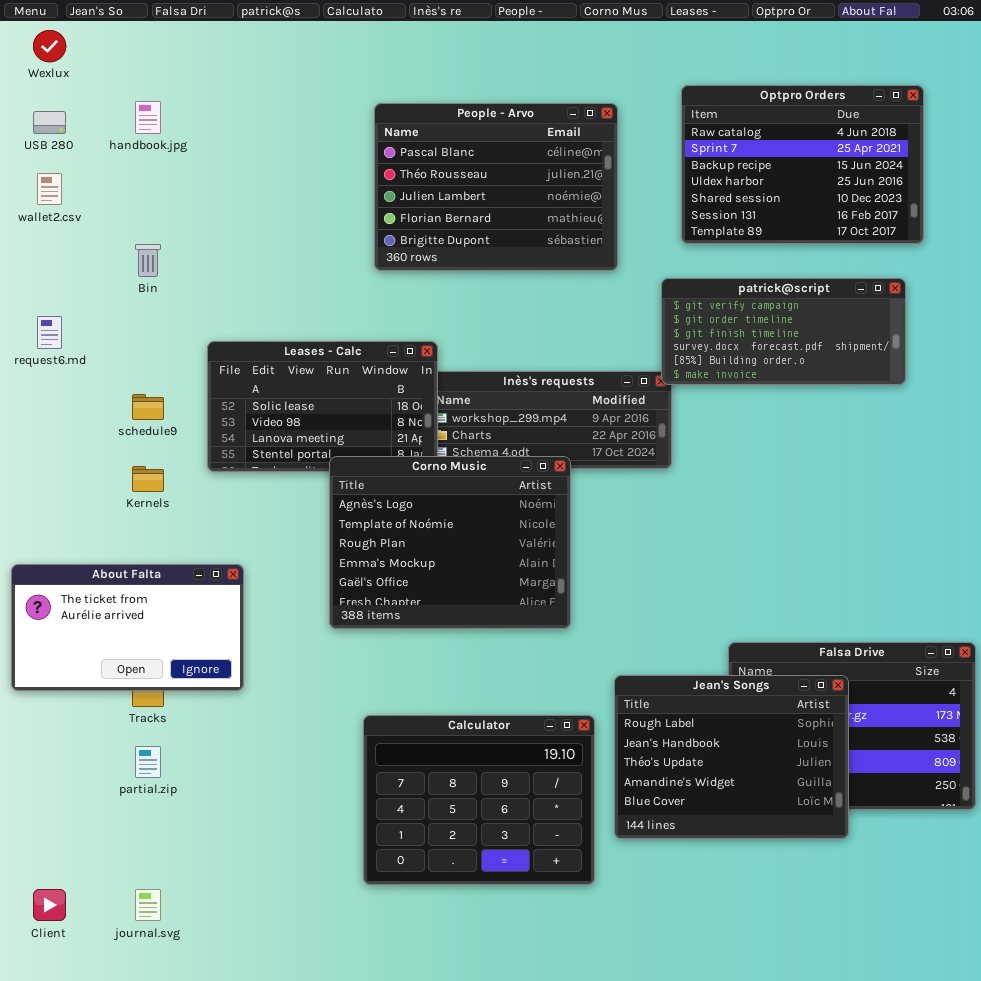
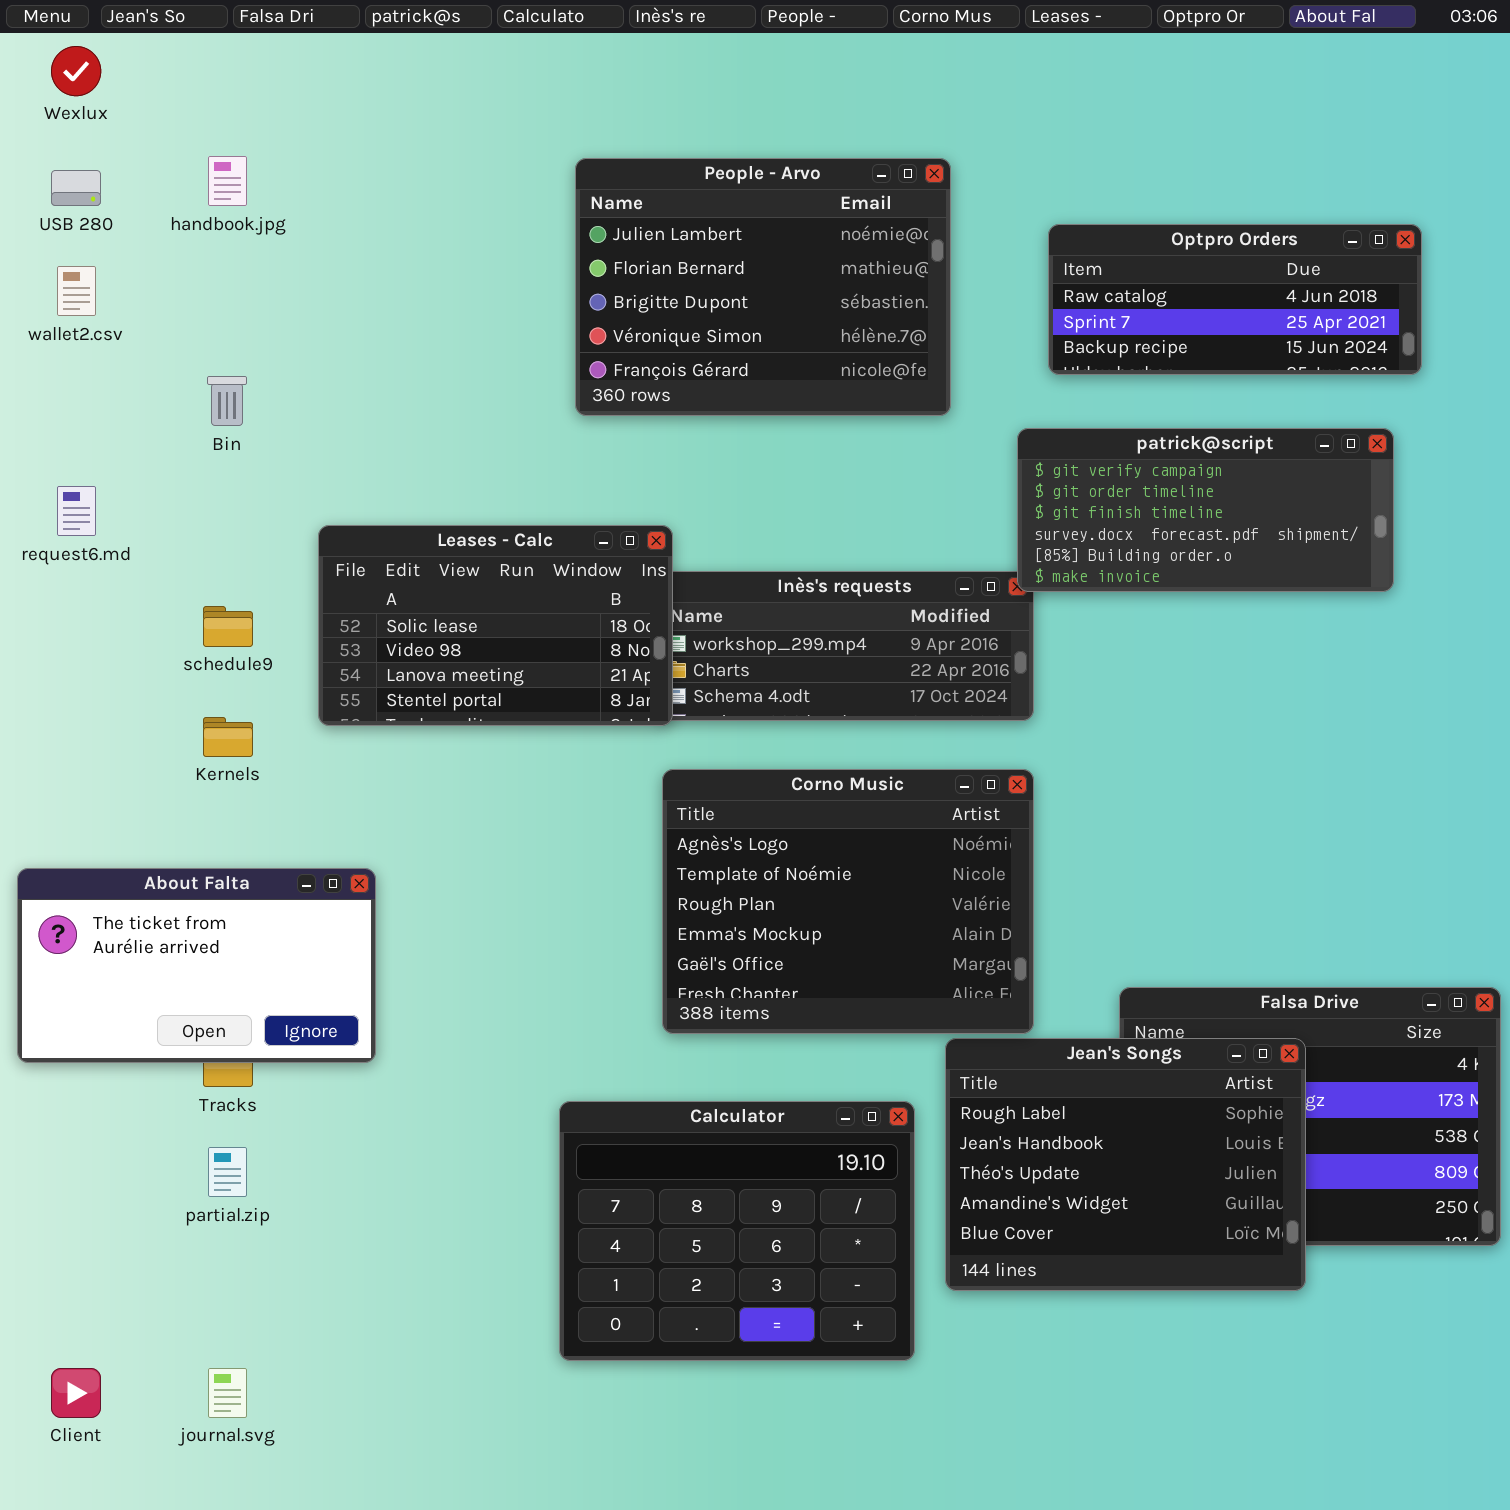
Optpro Orders: [681,85,924,244] -> [1048,224,1422,375], resized
People - Arvo: [374,103,618,271] -> [575,158,951,416], scrolled down 2 rows
Corno Music: [329,456,571,629] -> [662,769,1034,1034], moved

